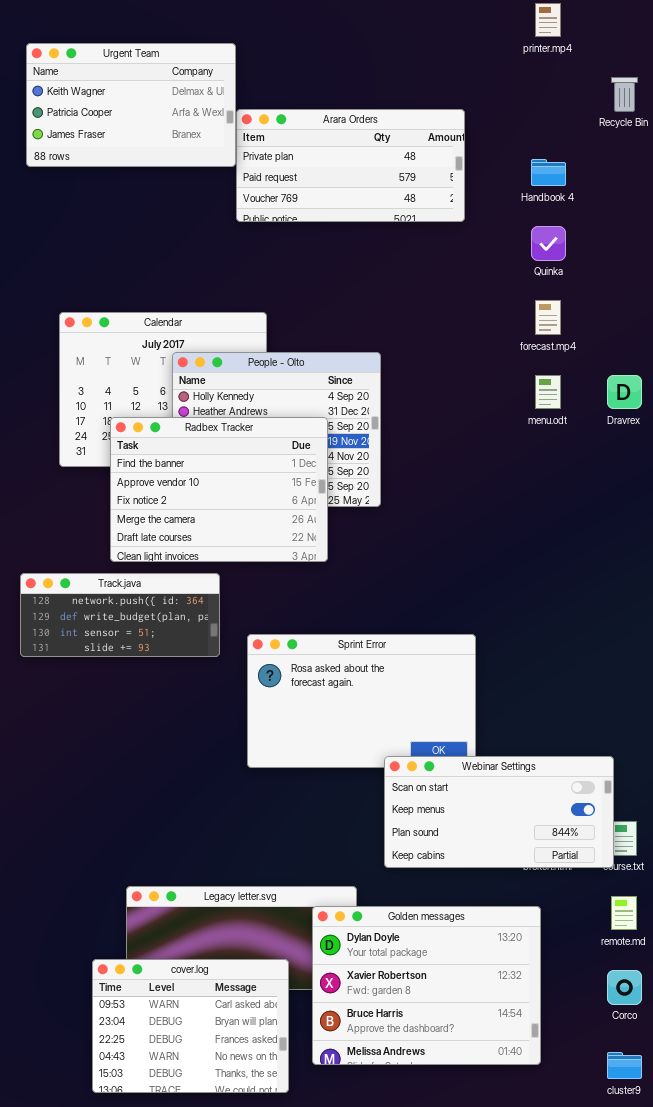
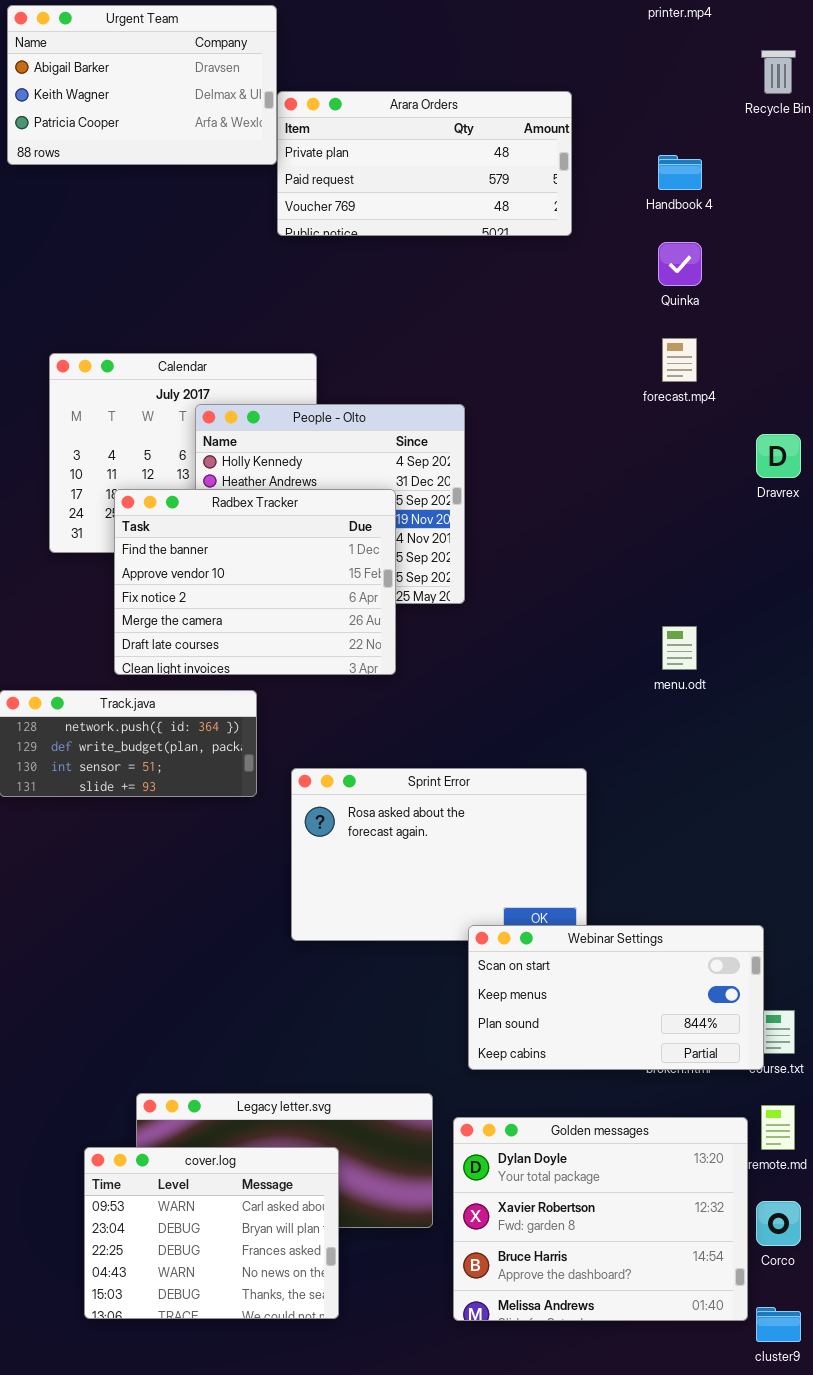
Urgent Team: [26,43,236,167] -> [7,5,277,165], scrolled up 1 row
menu.odt: [535,375,561,409] -> [662,626,697,670], moved
Golden messages: [312,906,541,1065] -> [453,1117,748,1321], moved
cover.log: [92,959,289,1093] -> [84,1147,339,1319], moved

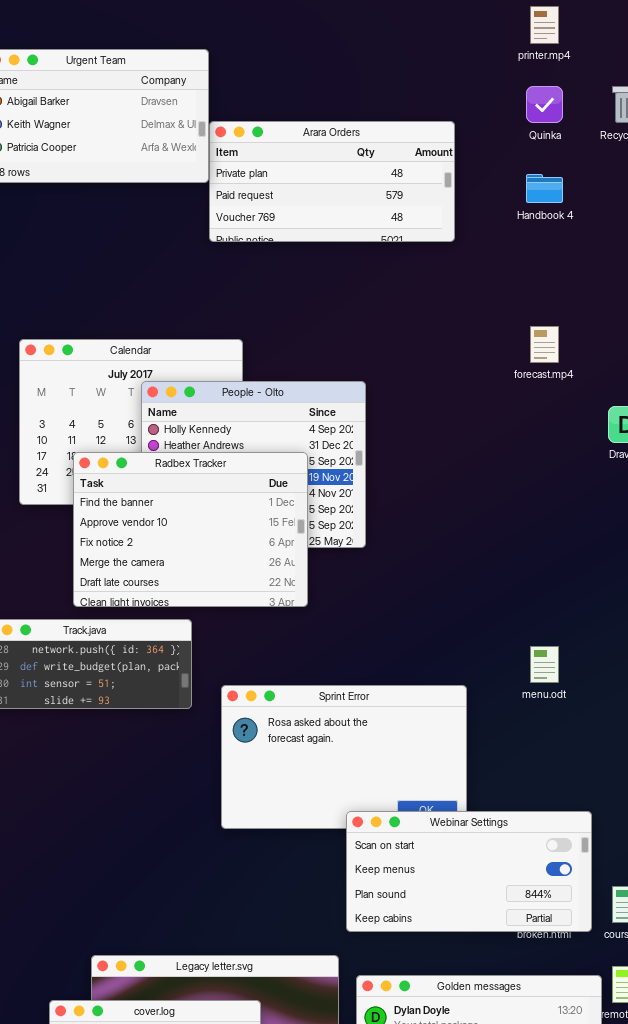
Quinka: [658,242,702,286] -> [526,86,563,123], moved
menu.odt: [662,626,697,670] -> [530,646,559,683], moved
Webinar Settings: [468,925,764,1070] -> [346,811,592,932], moved

